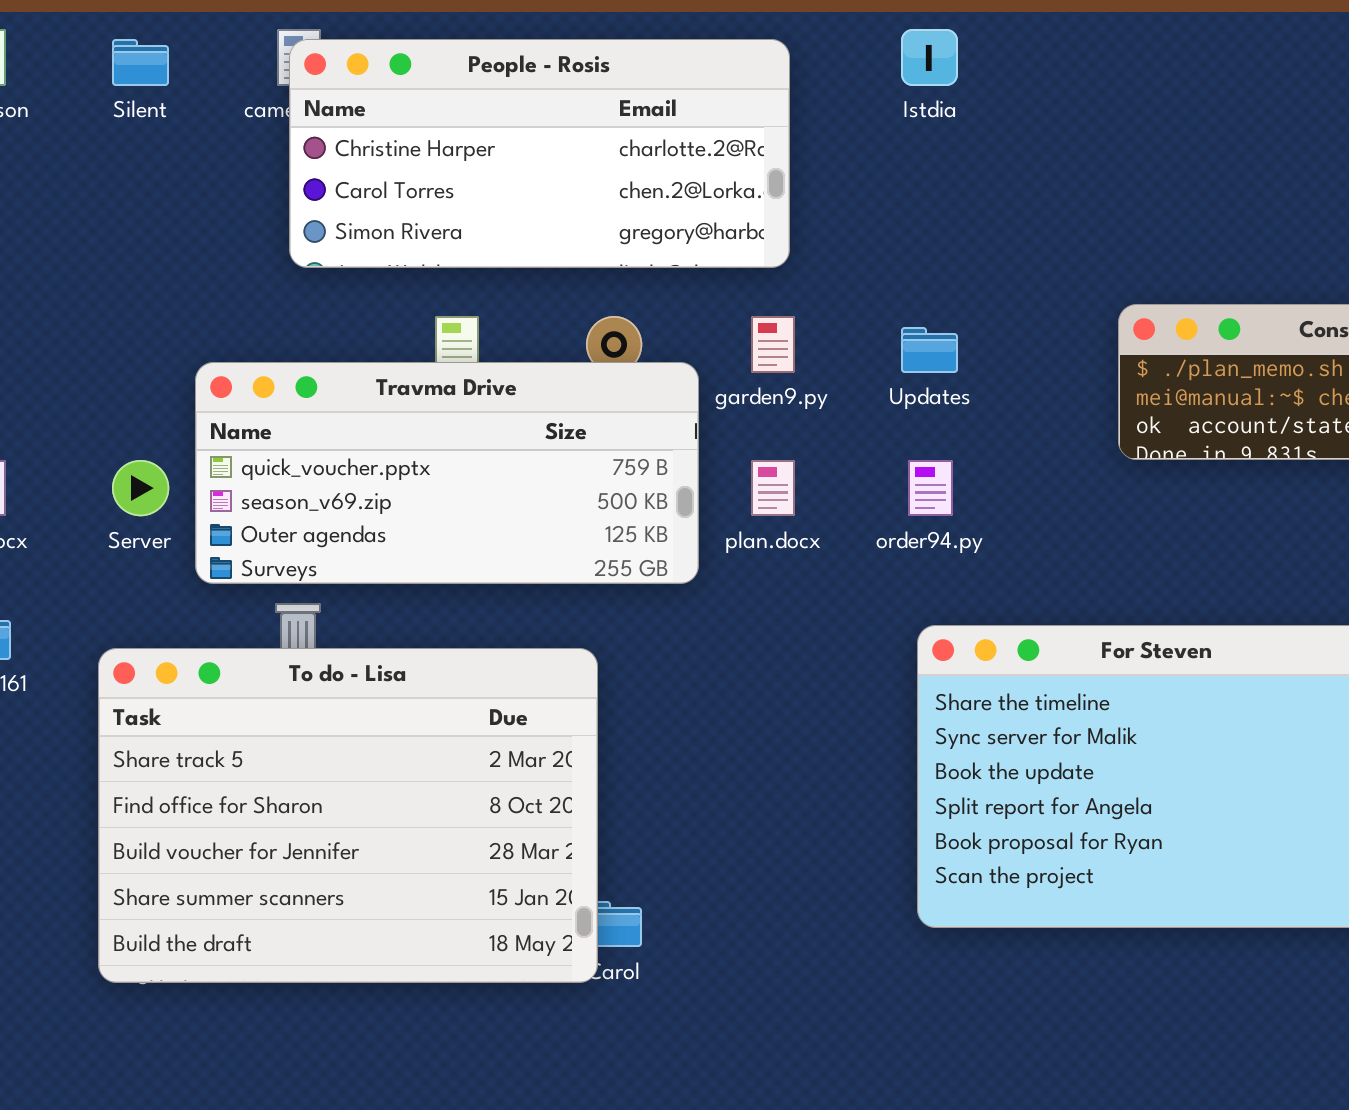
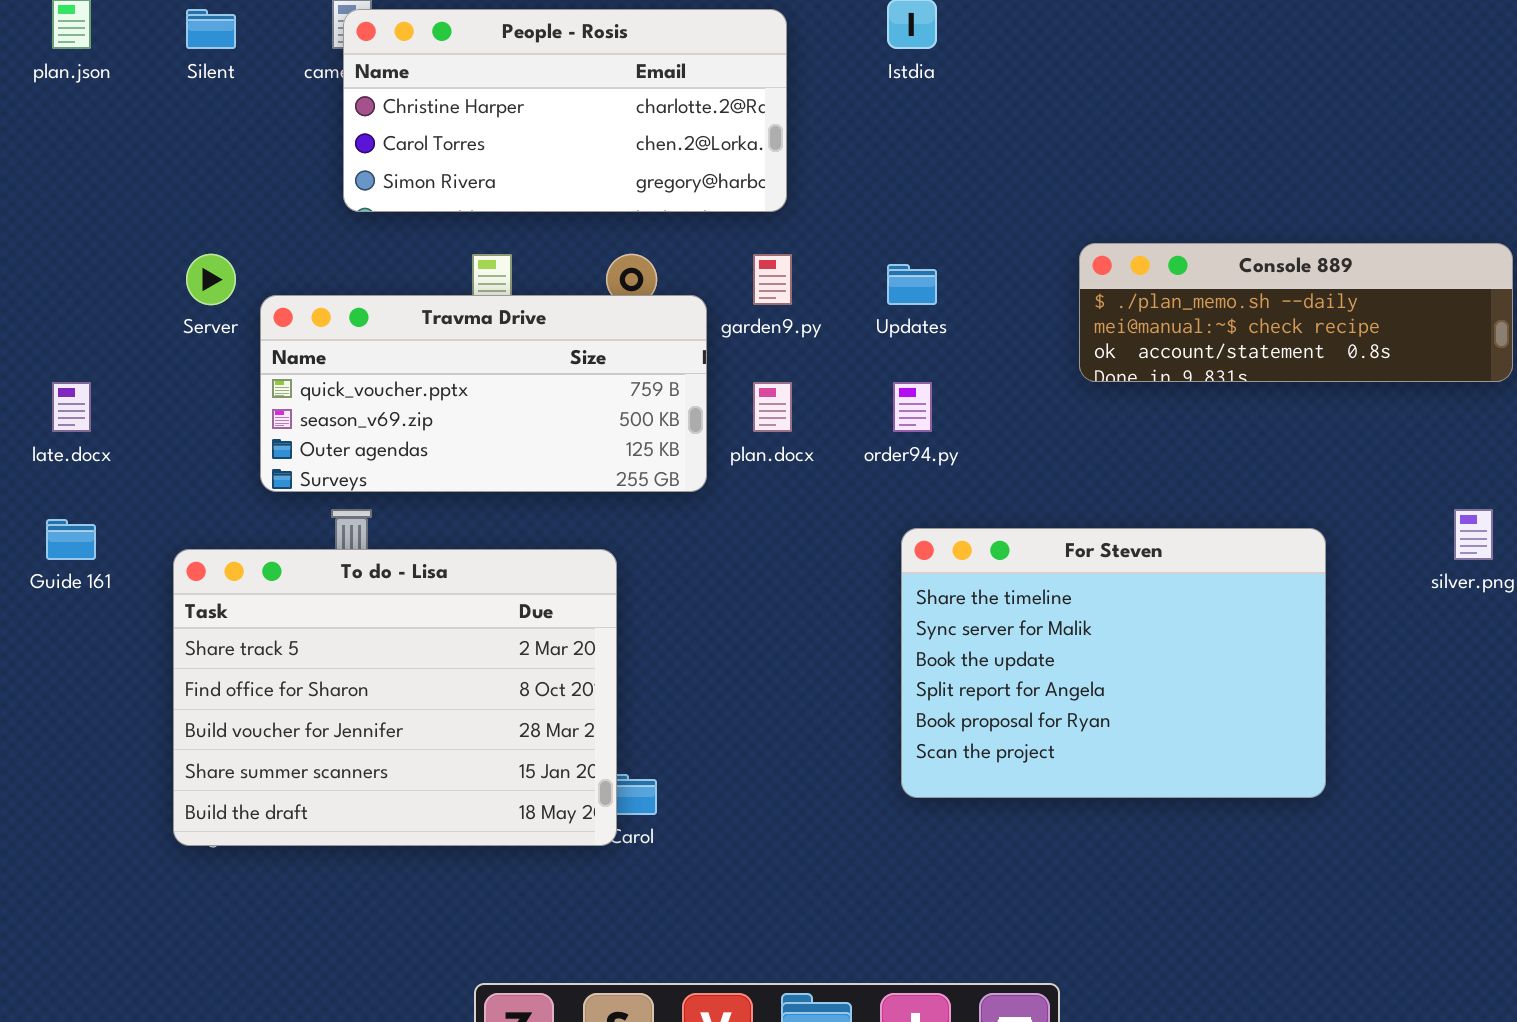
Server: [112,460,169,516] -> [186,254,236,305], moved

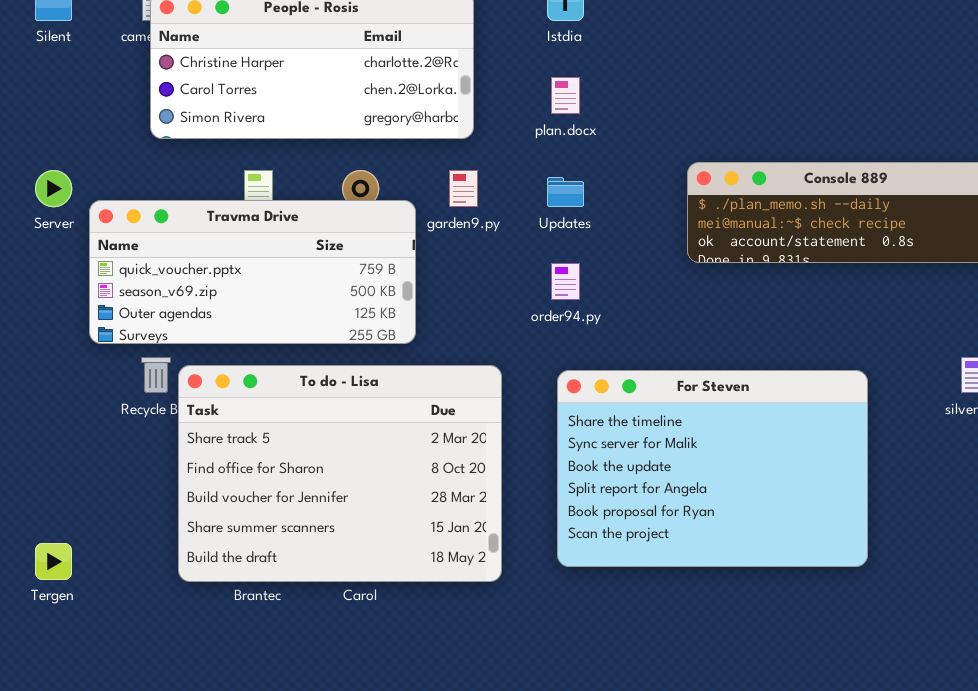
plan.docx: [753,382,792,432] -> [551,77,580,114], moved
To do - Lisa: [173,549,617,846] -> [178,365,502,582], moved

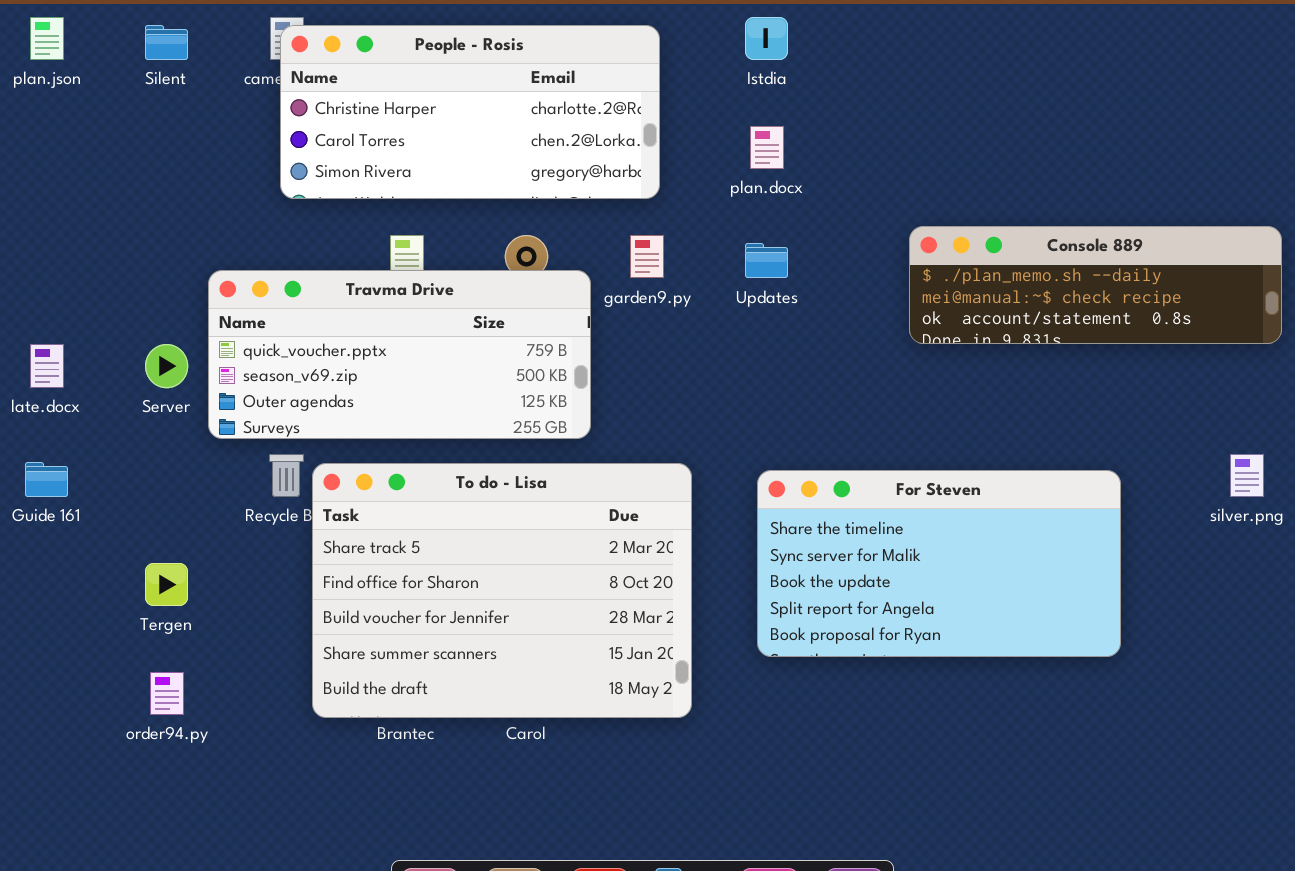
Server: [35,170,72,207] -> [145,344,188,388], moved
order94.py: [551,263,580,300] -> [150,672,184,715], moved
For Steven: [557,370,868,567] -> [757,470,1121,657], resized
Tergen: [35,543,72,580] -> [145,563,188,606], moved

